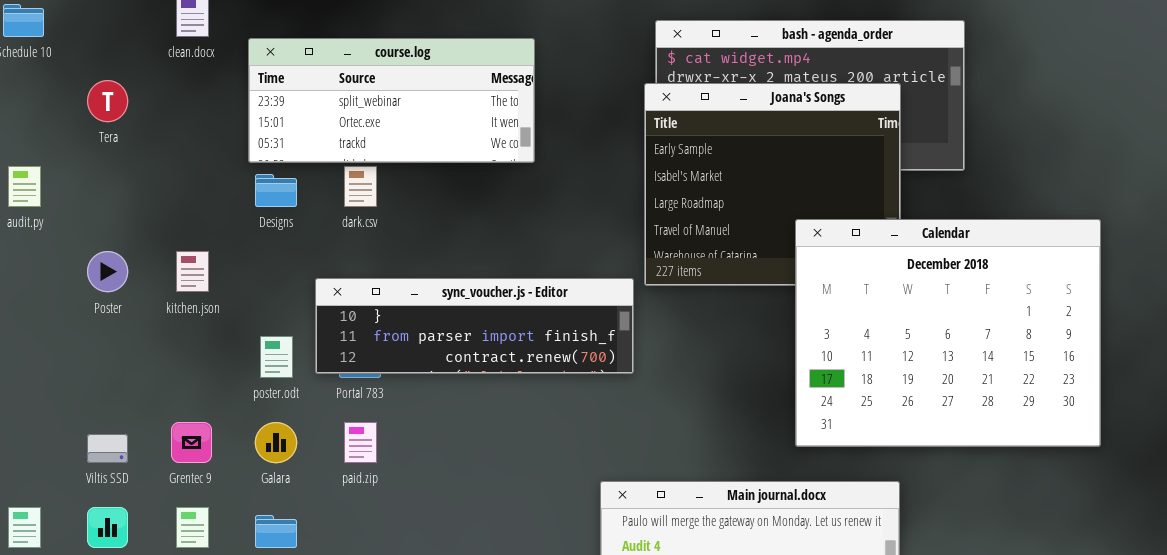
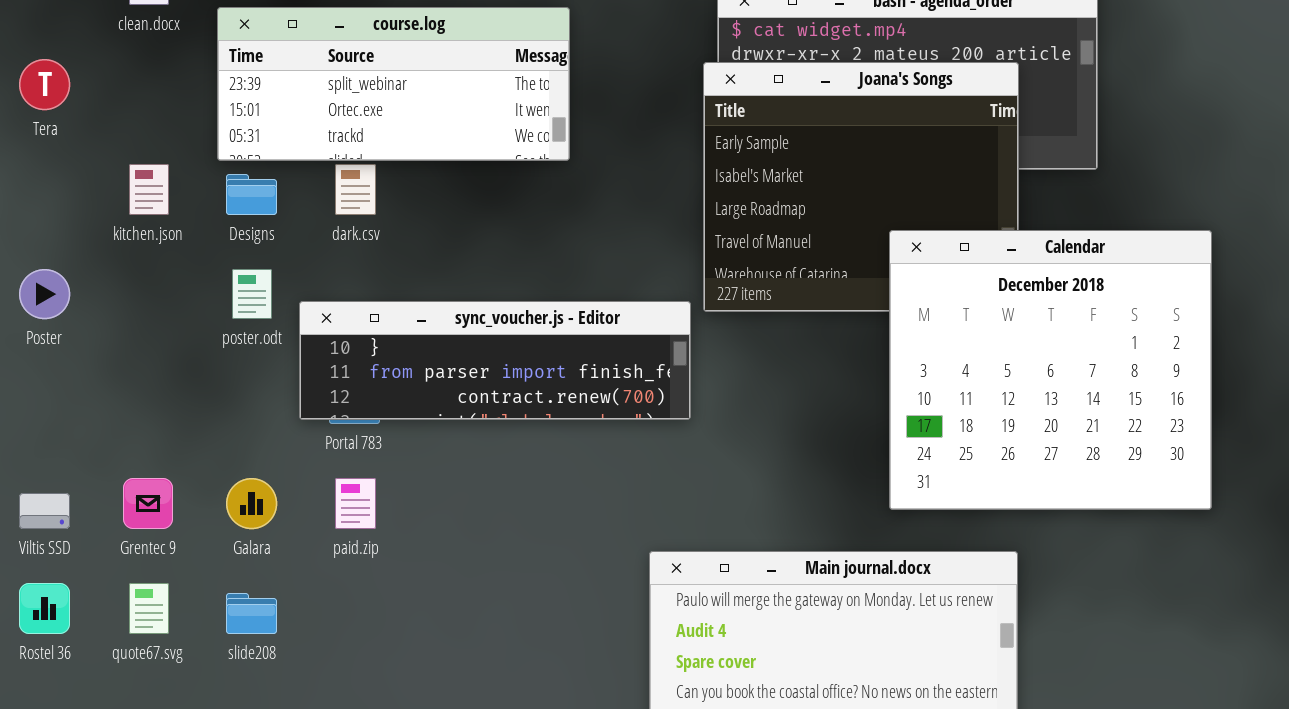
Calendar: [795,219,1101,447] -> [889,230,1212,510], resized
kitchen.json: [176,251,209,292] -> [129,164,169,215], moved
poster.odt: [260,336,293,378] -> [232,269,272,319], moved

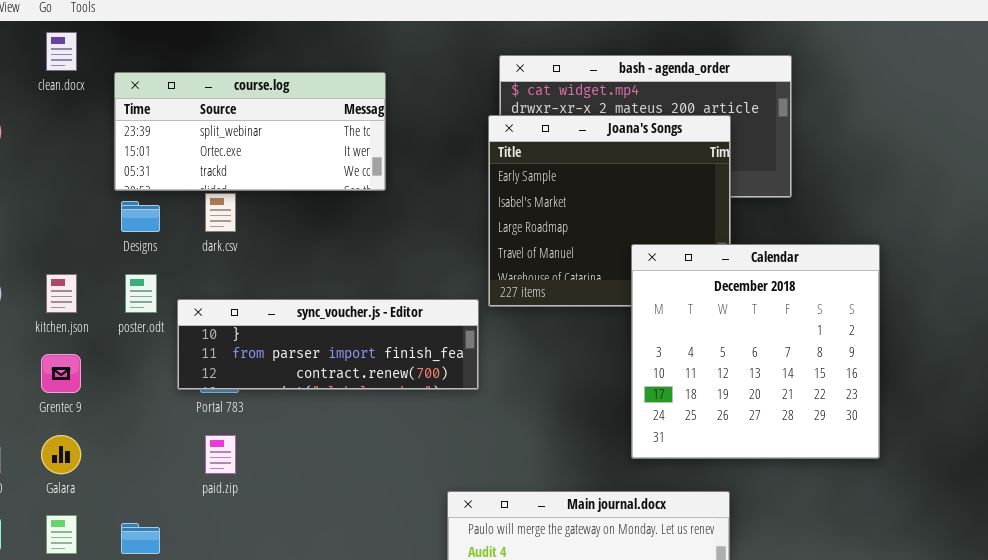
kitchen.json: [129,164,169,215] -> [46,274,77,313], moved
Grentec 9: [123,478,173,529] -> [41,354,81,393], moved
Galara: [226,478,277,529] -> [41,435,81,474], moved

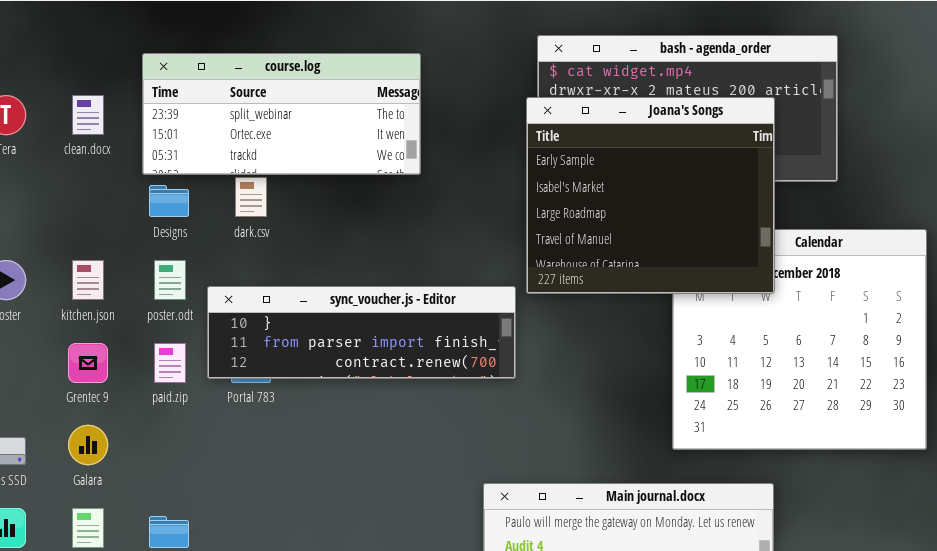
clean.docx: [46,32,77,71] -> [72,95,104,135], moved
Joana's Songs: [488,115,731,307] -> [526,97,775,294], raised
paid.zip: [205,435,236,474] -> [154,343,186,383], moved

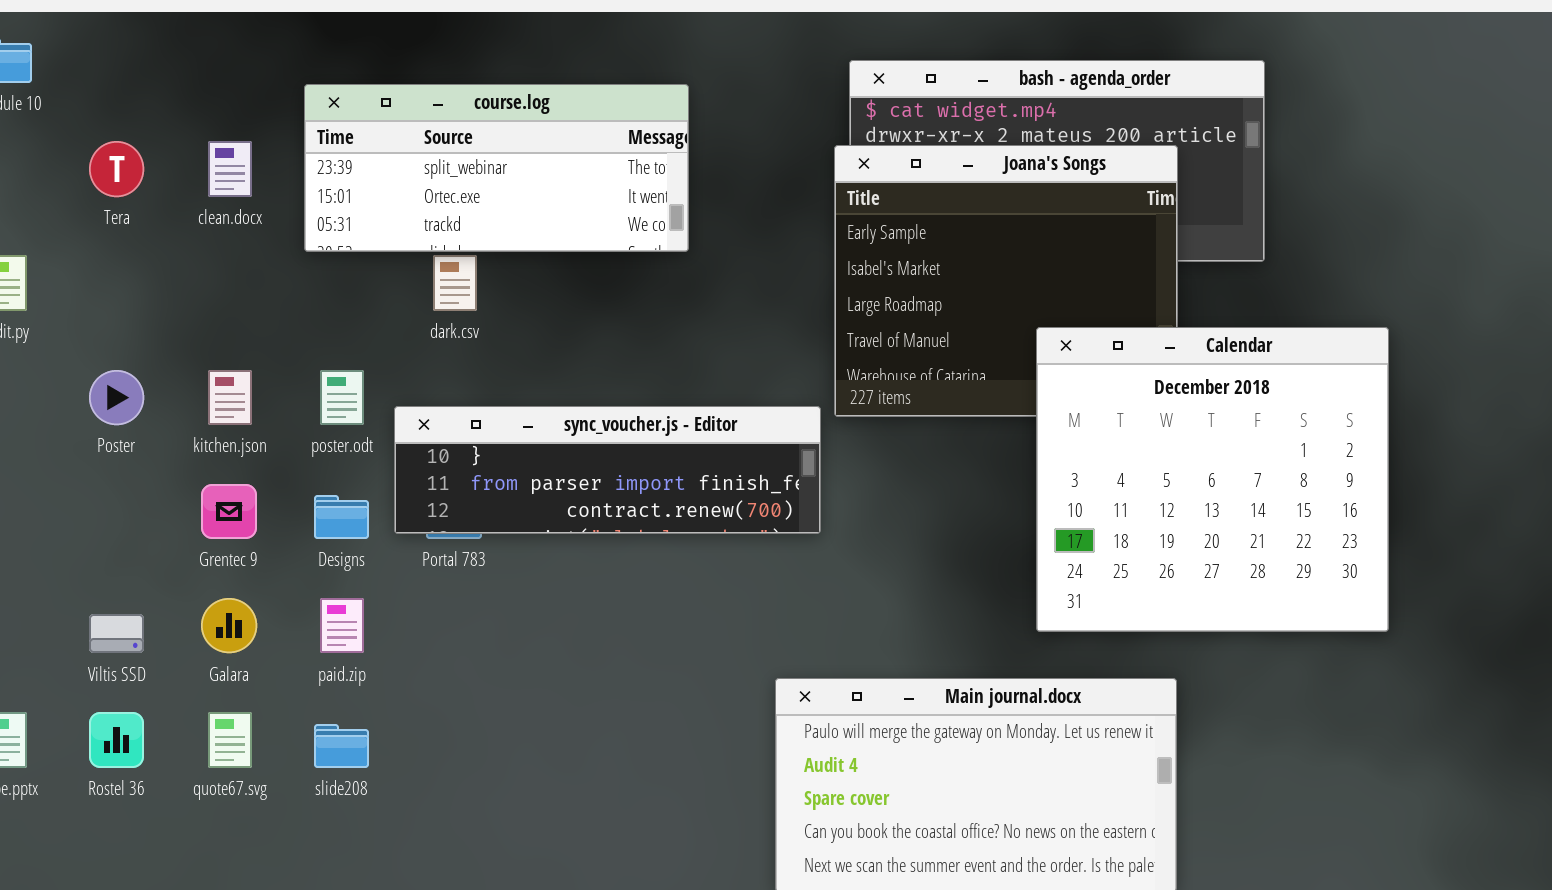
Designs: [149,185,189,217] -> [314,495,369,539], moved
Calendar: [672,229,927,450] -> [1036,327,1389,632], raised
paid.zip: [154,343,186,383] -> [320,598,364,653], moved

